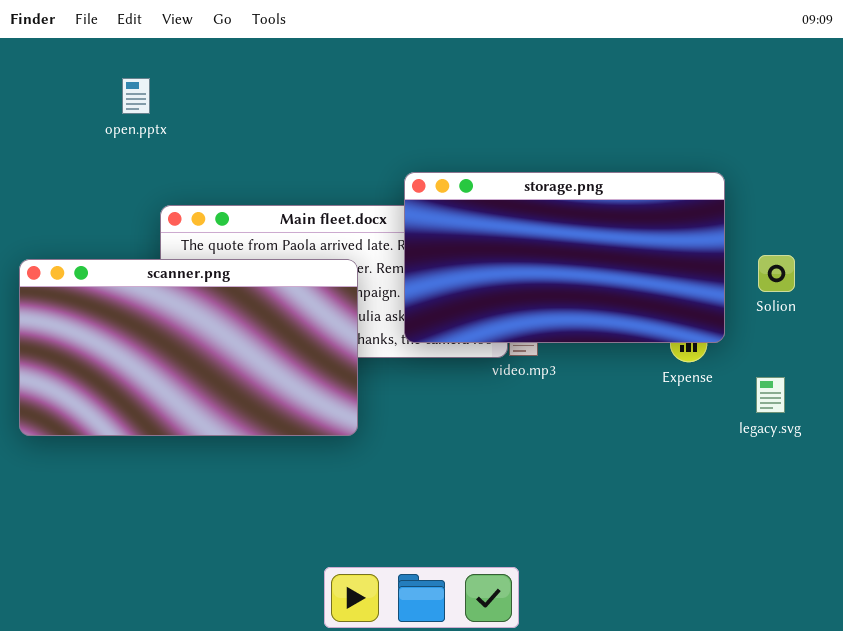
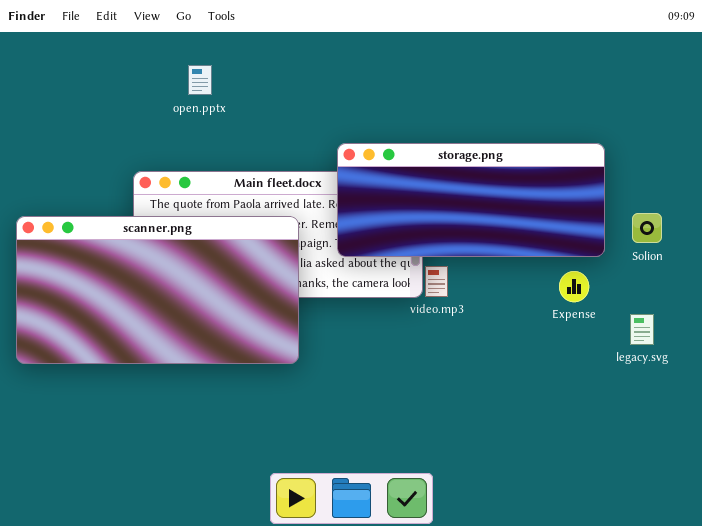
open.pptx: [122,78,150,114] -> [188,65,212,95], moved
storage.png: [404,172,725,343] -> [337,143,605,257], resized

